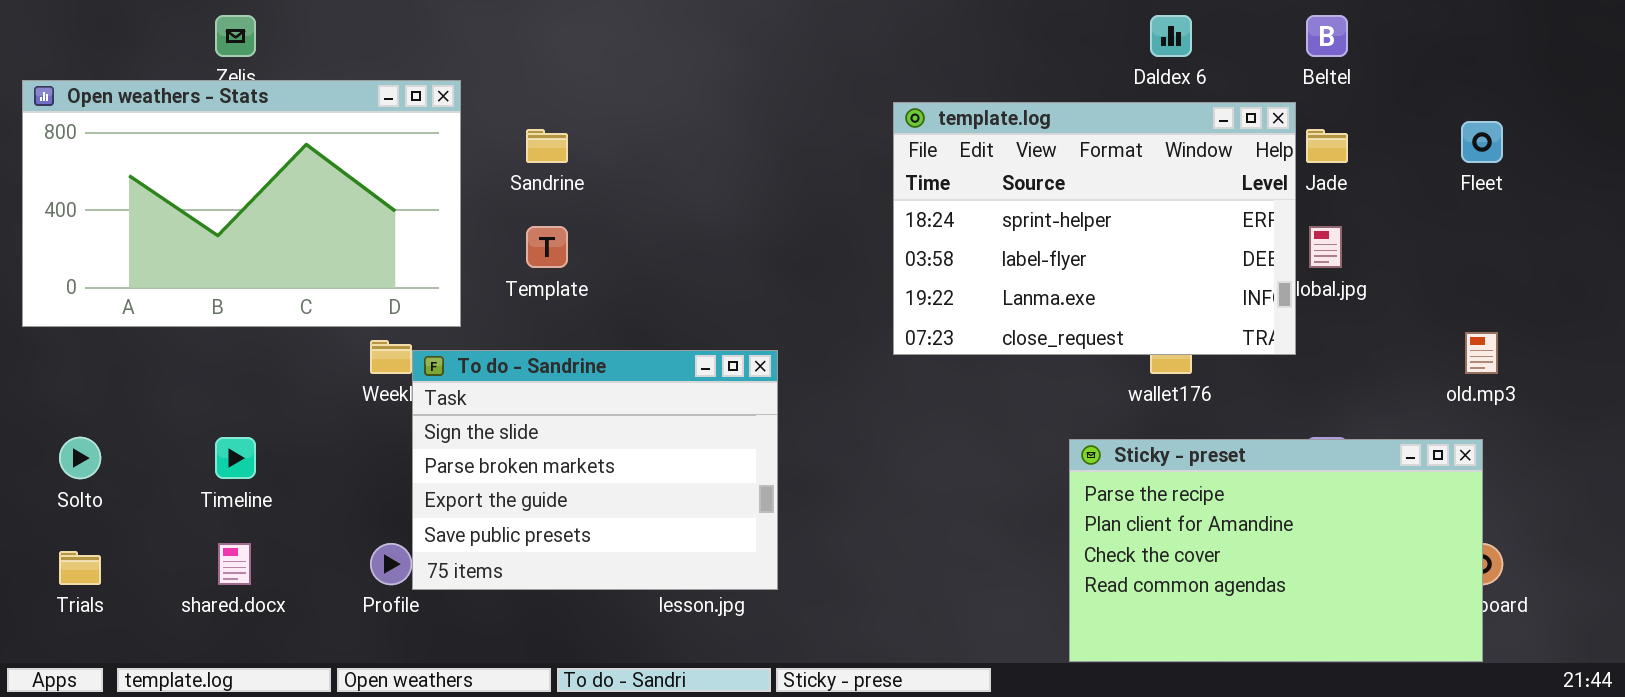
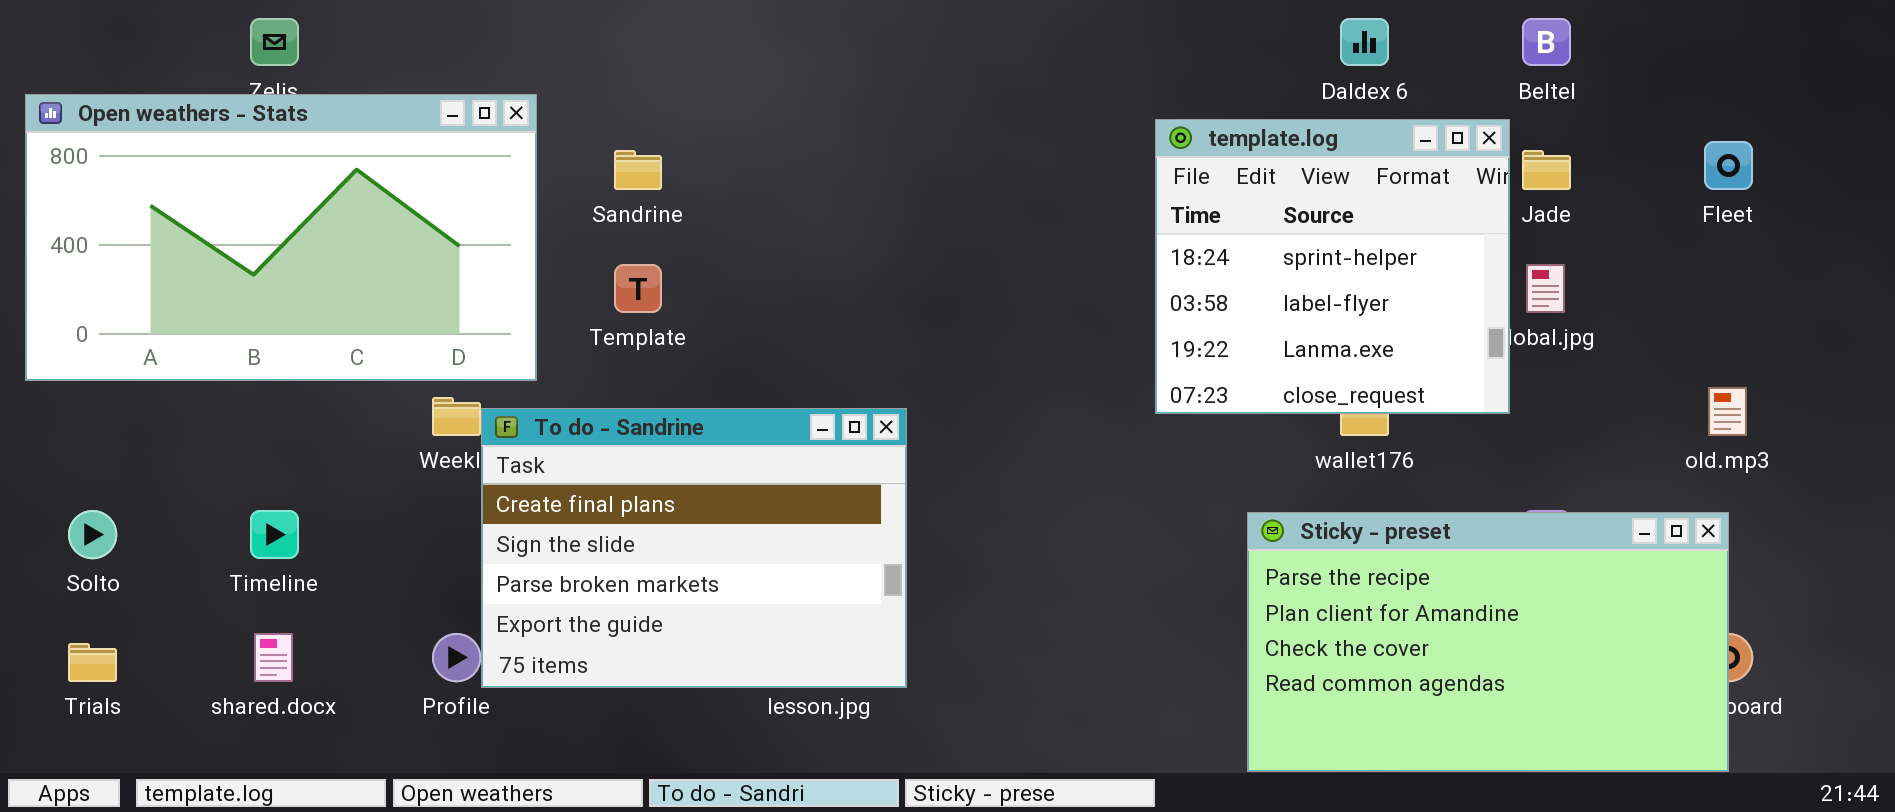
template.log: [893,102,1296,355] -> [1155,119,1510,414], resized
To do - Sandrine: [412,350,778,590] -> [481,408,907,688], scrolled up 1 row

